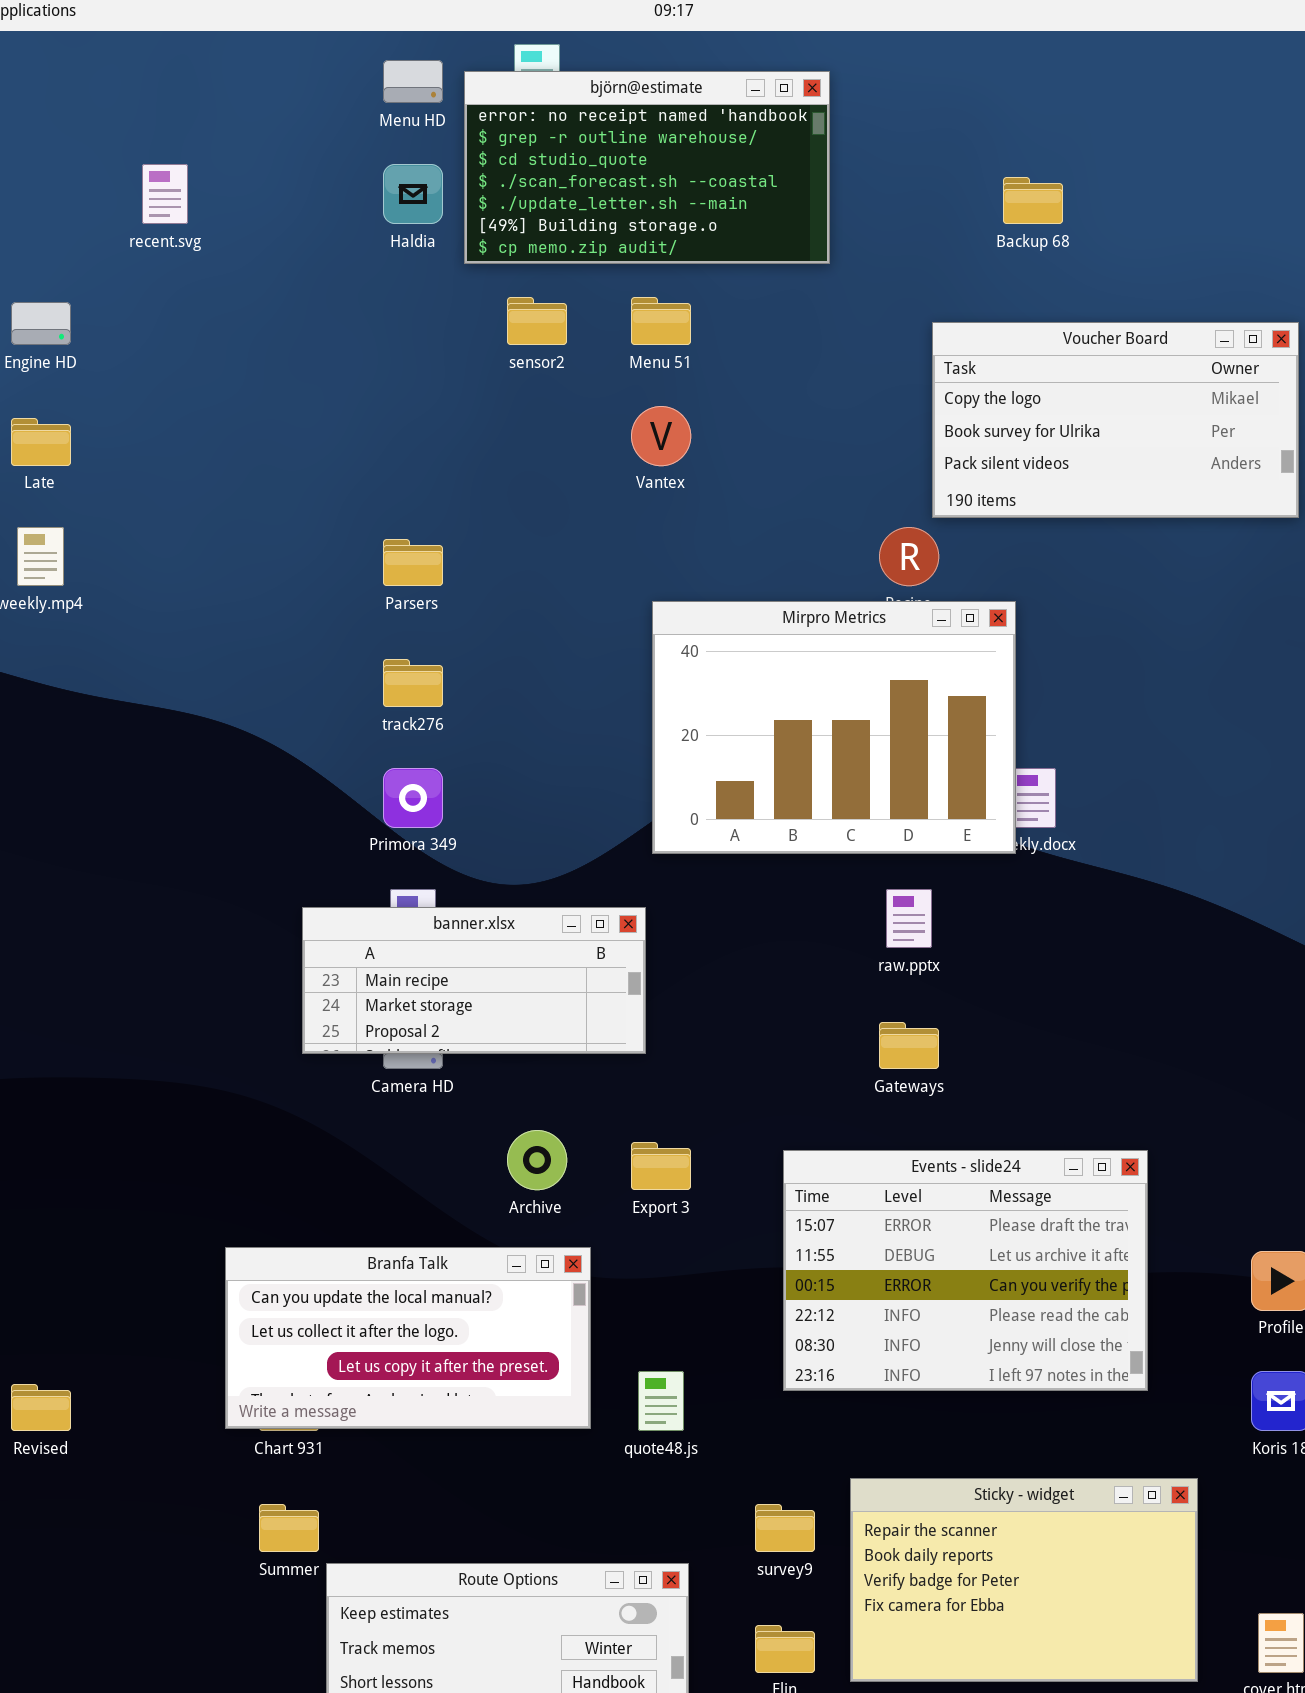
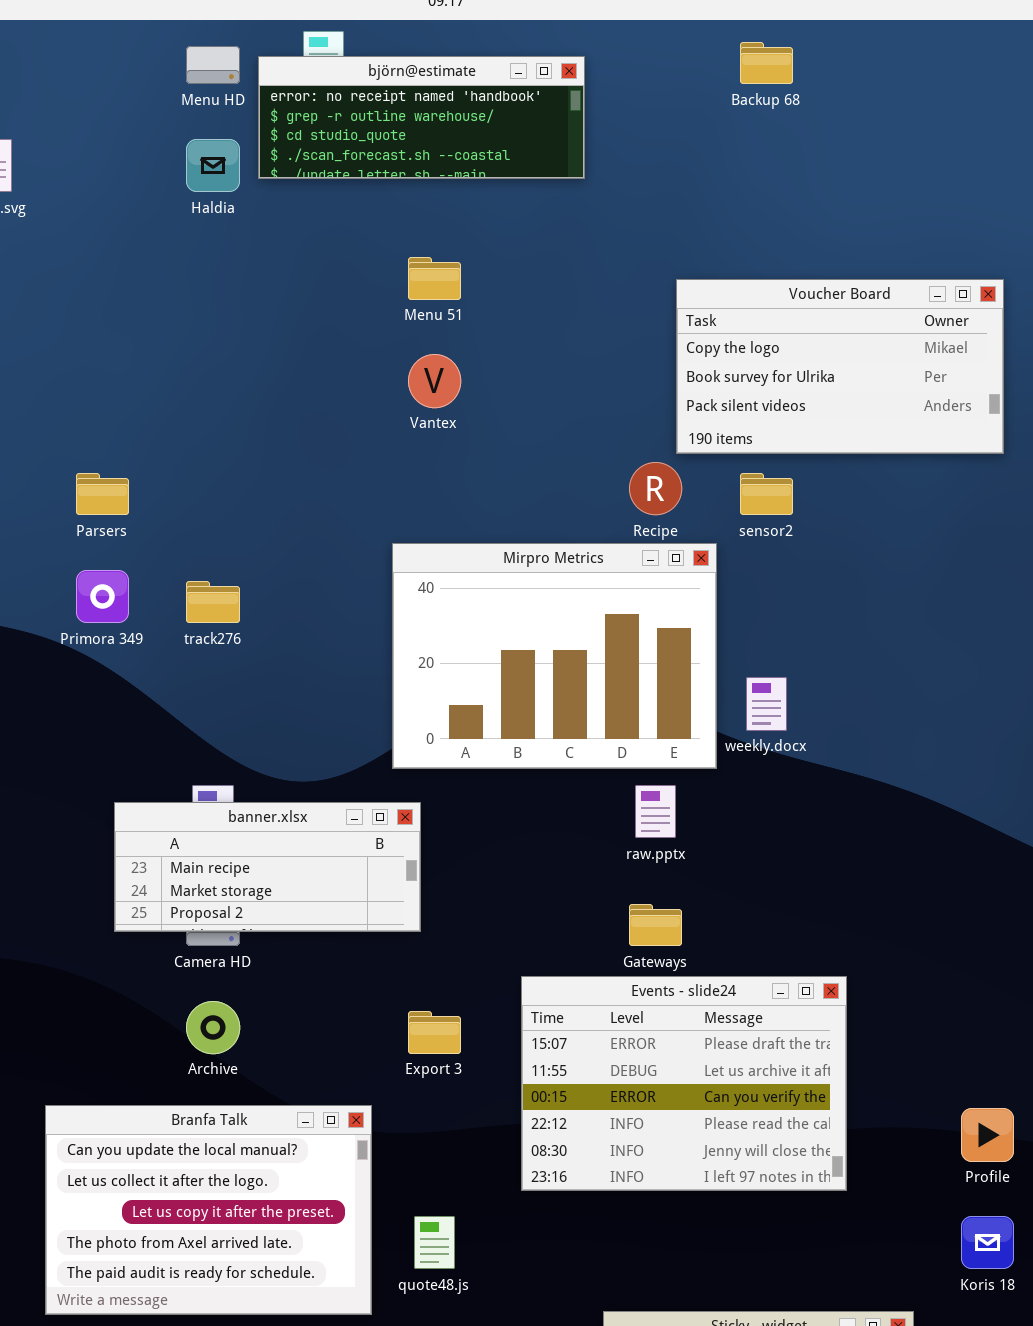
björn@estimate: [464,71,830,264] -> [258,56,585,179], resized
Backup 68: [1003,177,1063,224] -> [740,42,793,84], moved
sensor2: [507,297,567,345] -> [740,473,793,515], moved
Parsers: [383,539,443,586] -> [76,473,129,515], moved
Mirpro Metrics: [652,601,1016,854] -> [392,543,717,769], moved
Primora 349: [383,768,443,828] -> [76,570,129,623], moved
Archive: [507,1130,567,1190] -> [186,1001,240,1054], moved
Events - slide24: [783,1150,1148,1391] -> [521,976,847,1191], moved
Branfa Talk: [225,1247,591,1429] -> [45,1105,372,1315], resized

